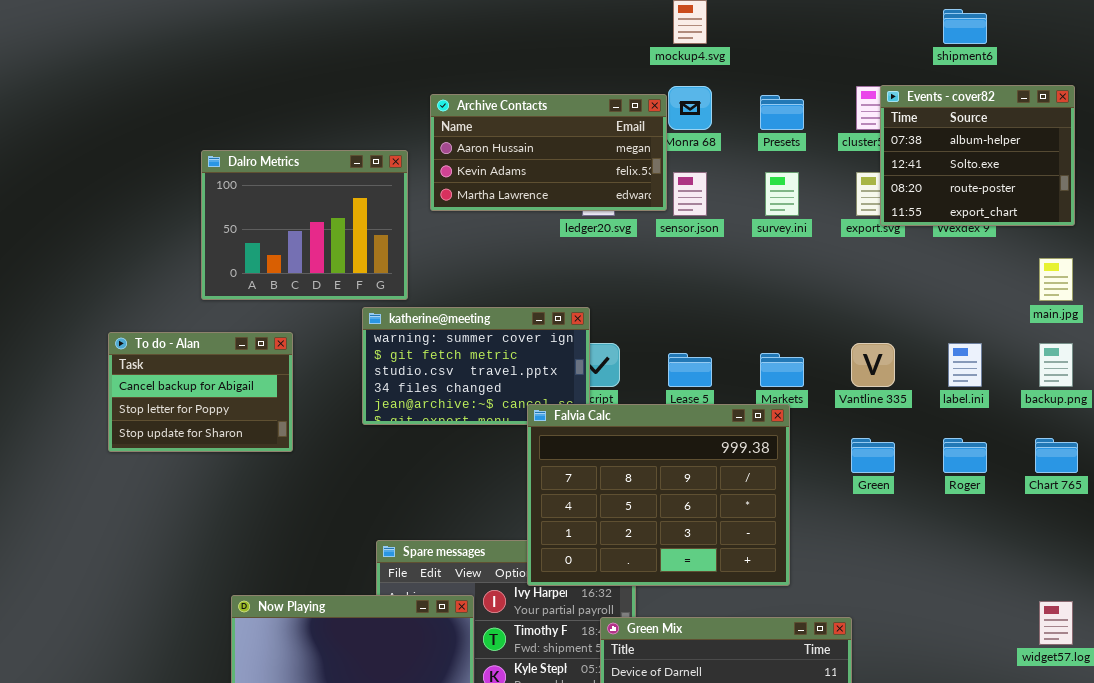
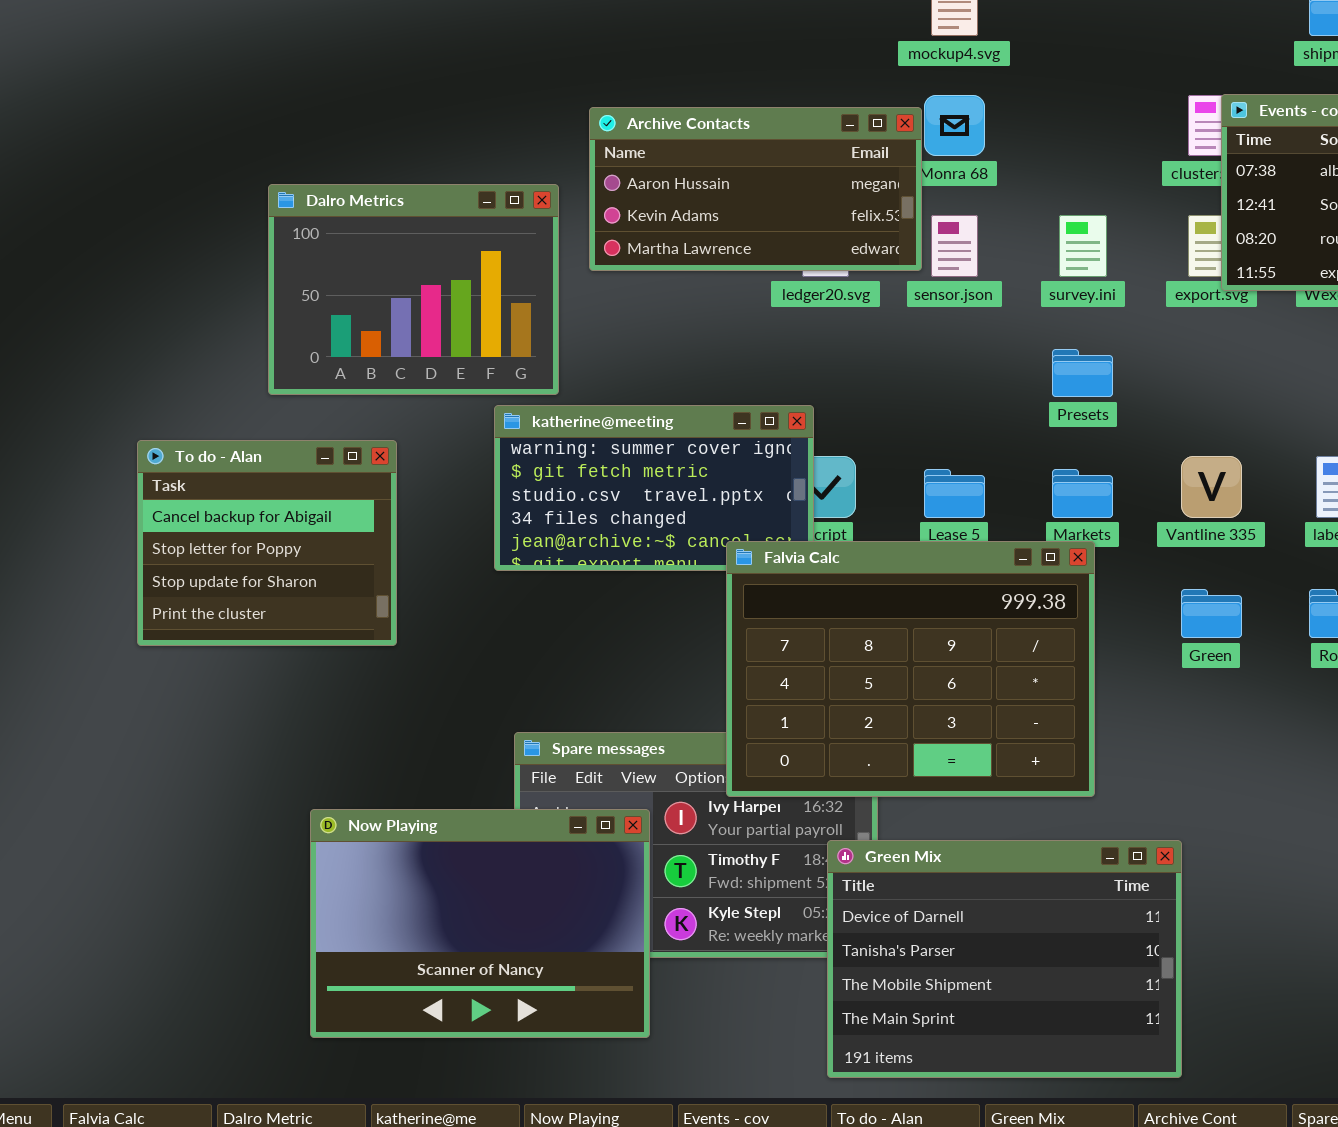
Presets: [760,95,804,130] -> [1052,349,1113,397], moved
To do - Alan: [108,332,293,452] -> [137,440,397,646], resized

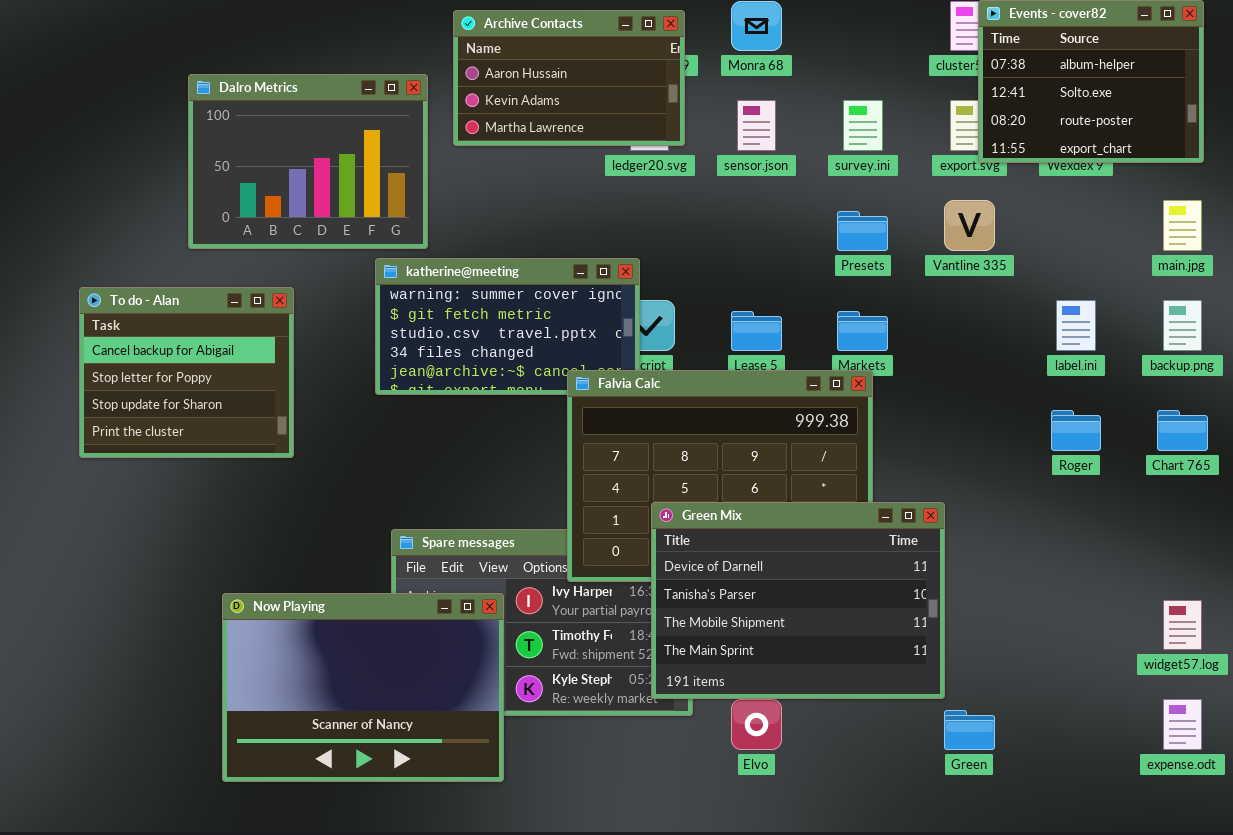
Archive Contacts: [589,107,922,271] -> [453,10,685,146], resized
Vantline 335: [1181,456,1242,518] -> [944,200,995,251], moved
Green: [1181,589,1242,638] -> [944,710,995,750], moved
Green Mix: [827,840,1182,1078] -> [651,502,945,699], moved

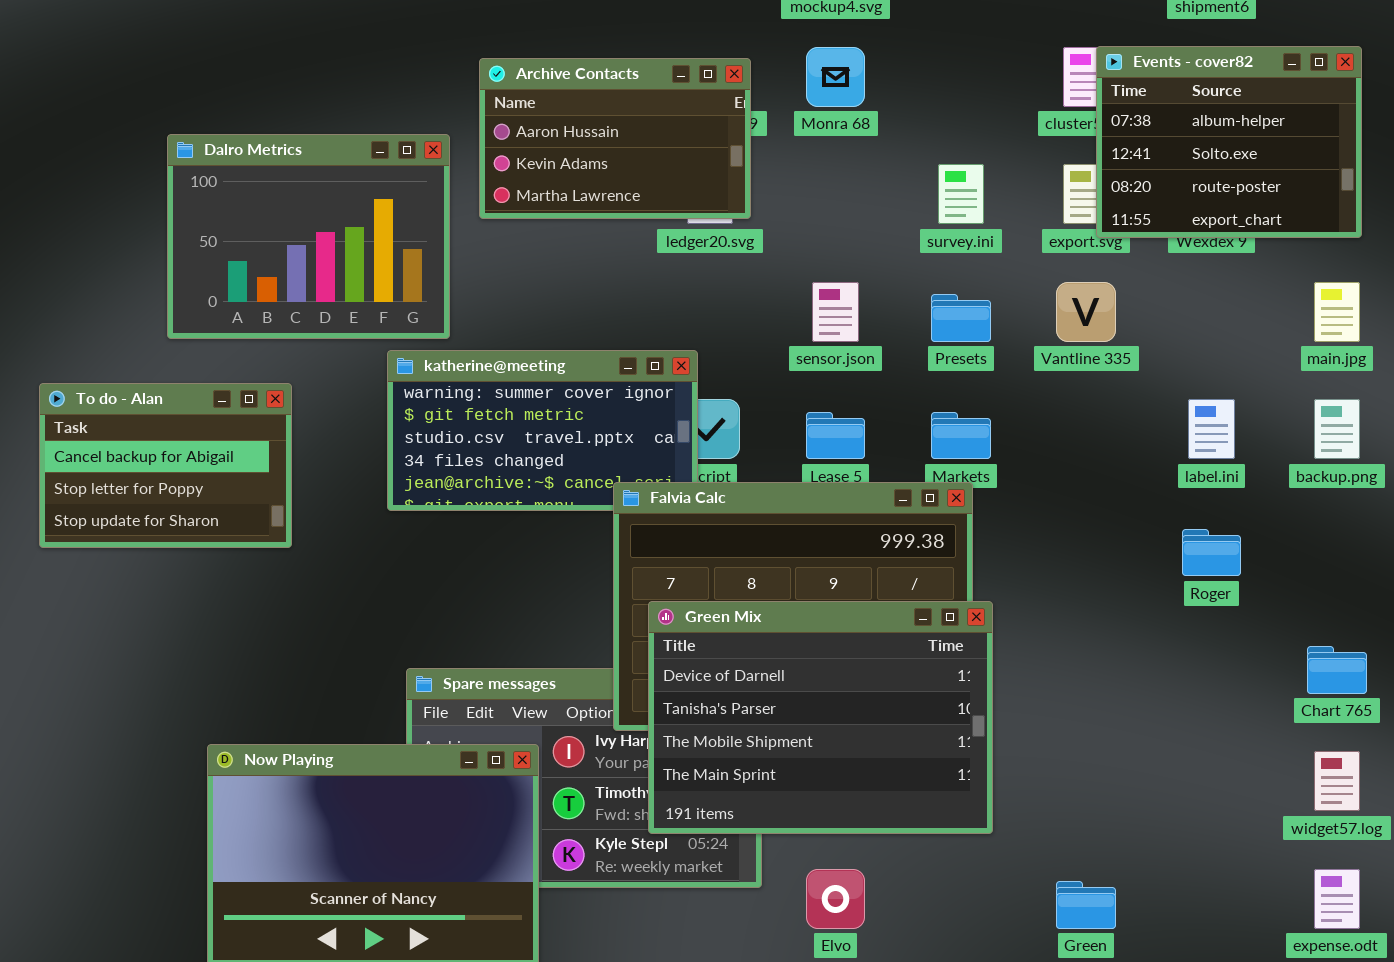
sensor.json: [737,100,776,151] -> [812,282,859,342], moved
To do - Alan: [79,287,294,458] -> [39,383,292,548], resized
Chart 765: [1157,410,1208,451] -> [1307,646,1367,694], moved
Green Mix: [651,502,945,699] -> [648,601,993,834], moved

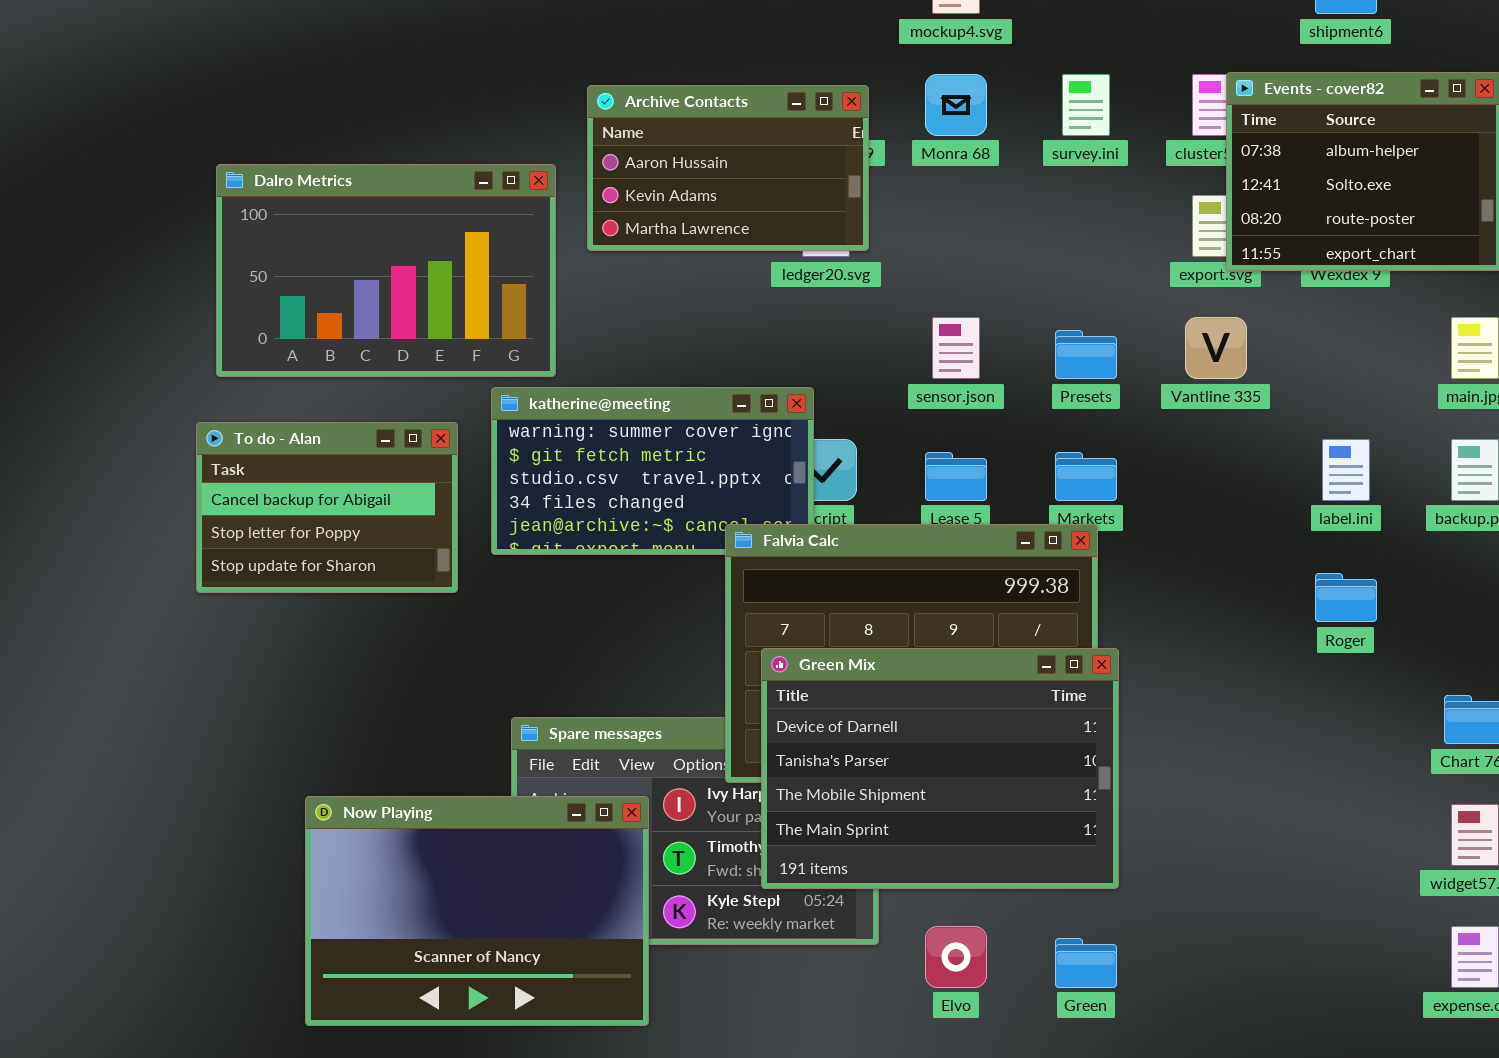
Dalro Metrics: [167,134,450,339] -> [216,164,556,377], resized
survey.ini: [938,164,984,224] -> [1062,74,1110,136], moved
To do - Alan: [39,383,292,548] -> [196,422,458,593], moved
Green: [1056,881,1116,929] -> [1055,938,1117,988], moved

